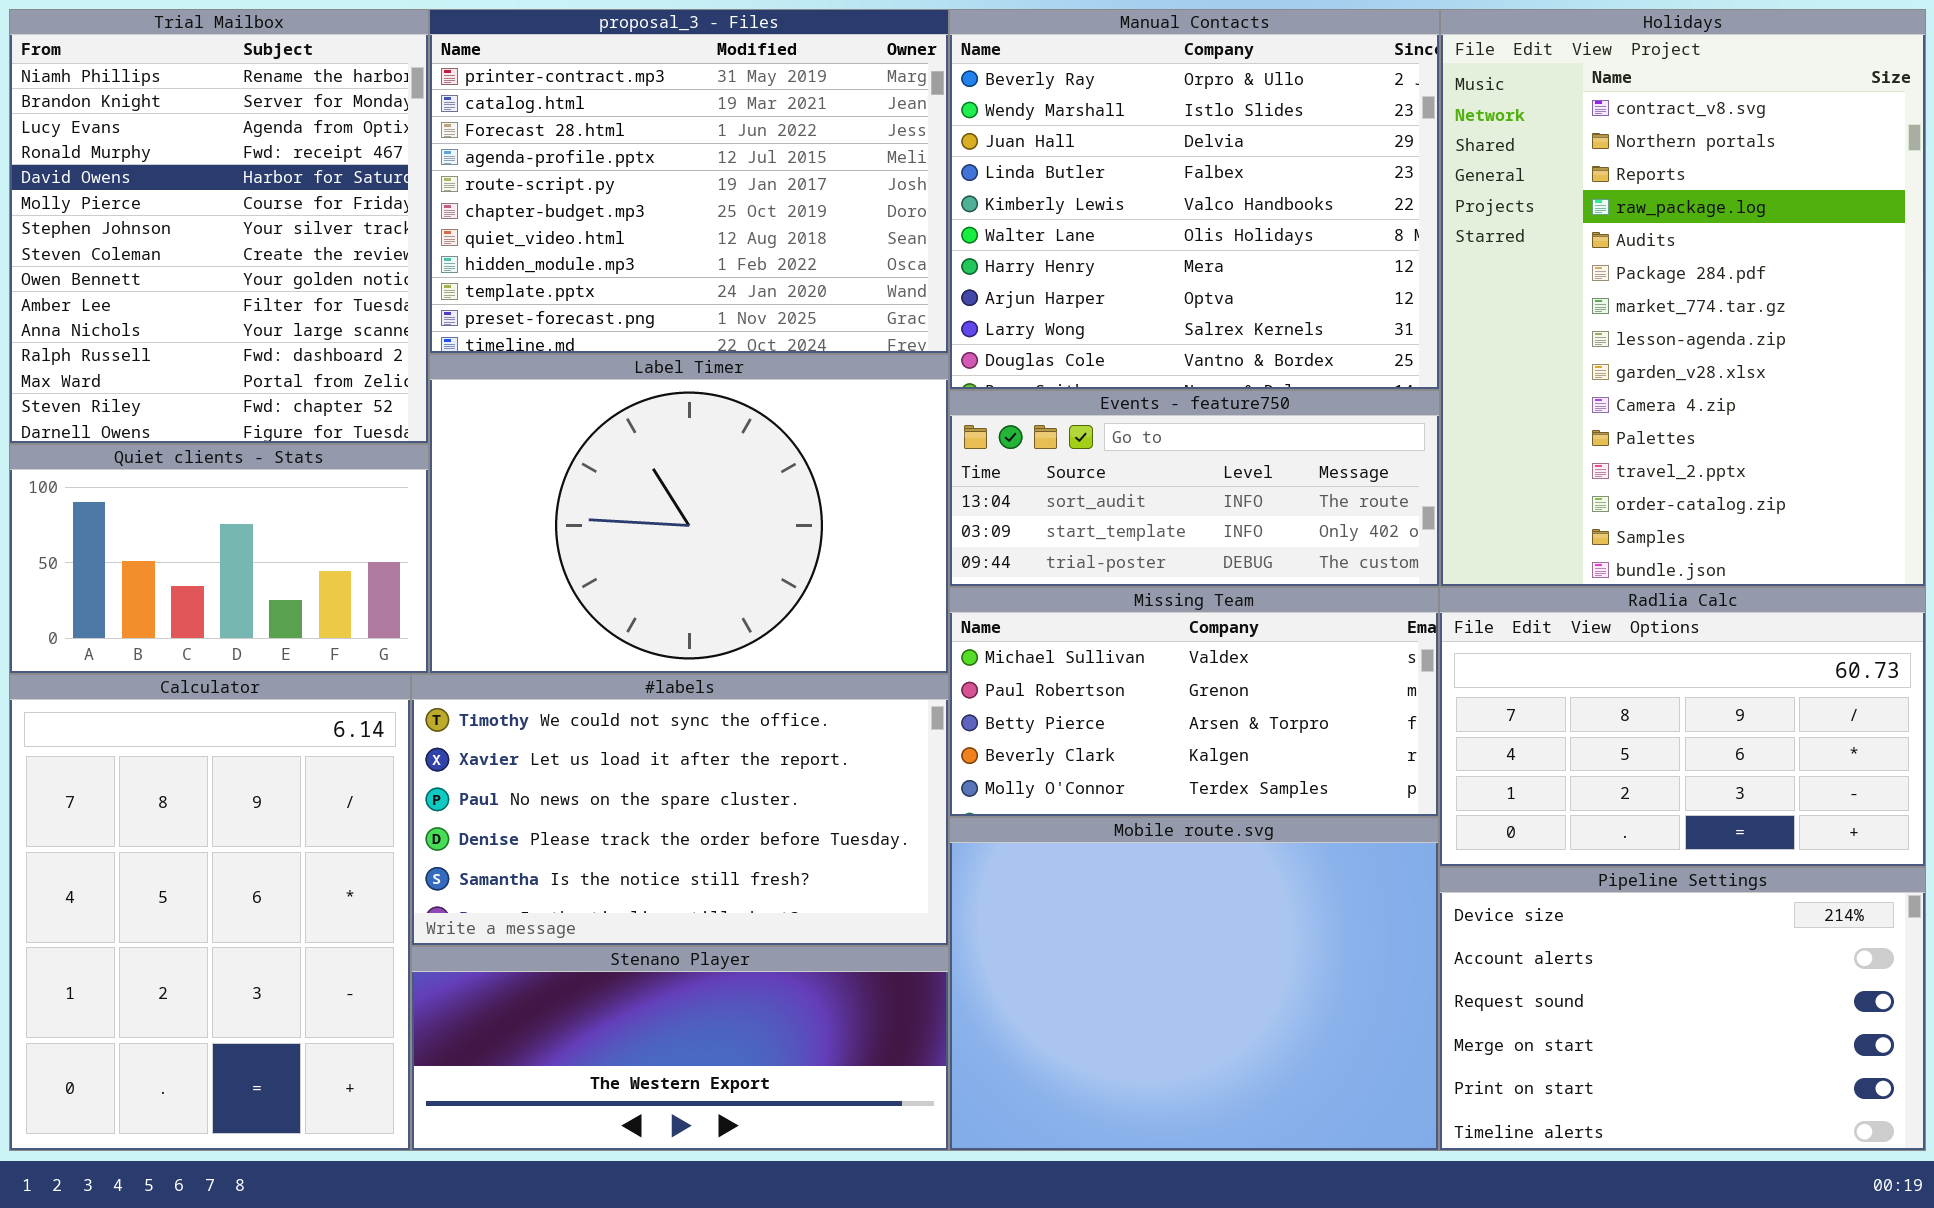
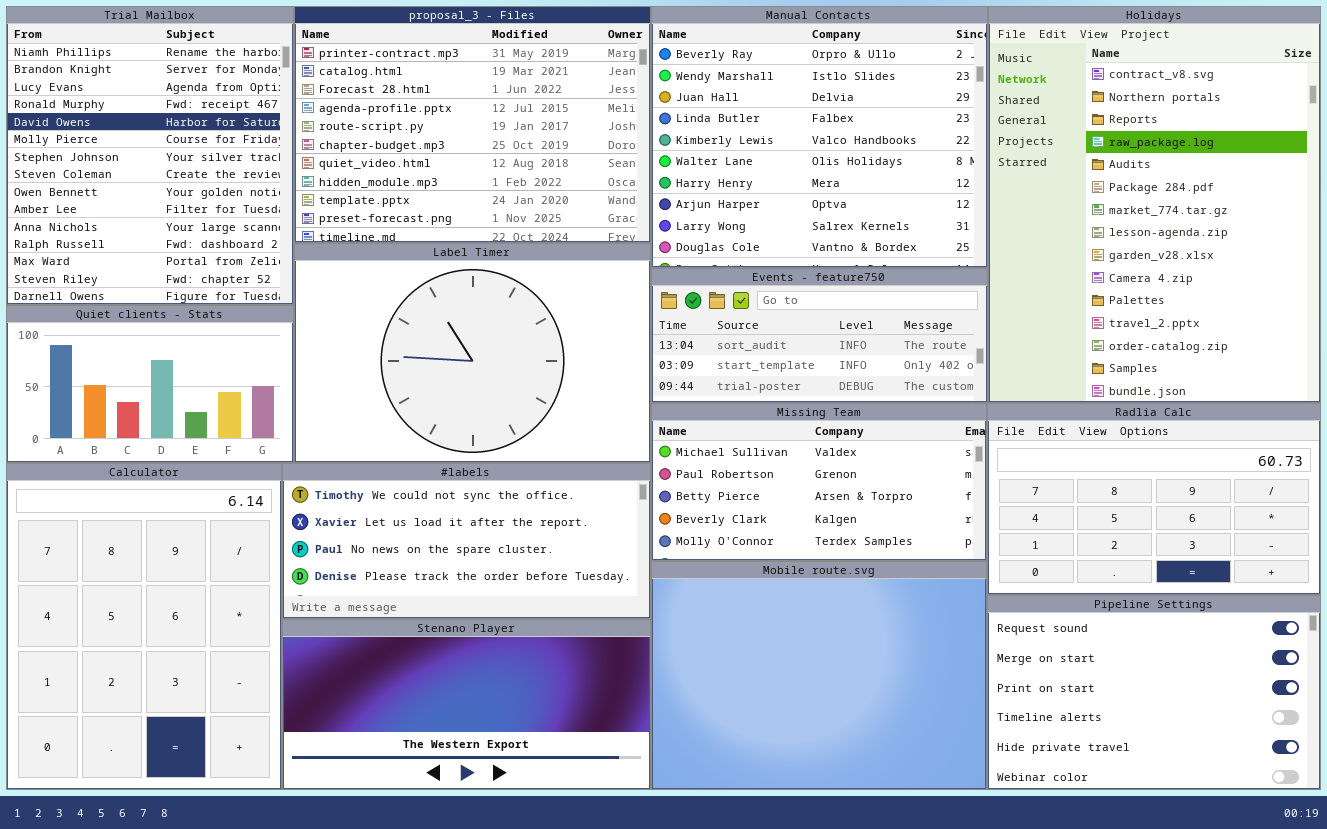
#labels: [411,674,949,946] -> [282,463,651,619], resized
Pipeline Settings: [1439,867,1926,1151] -> [987,595,1321,790], scrolled down 2 rows
Stenano Player: [411,946,949,1151] -> [282,619,651,790], resized

